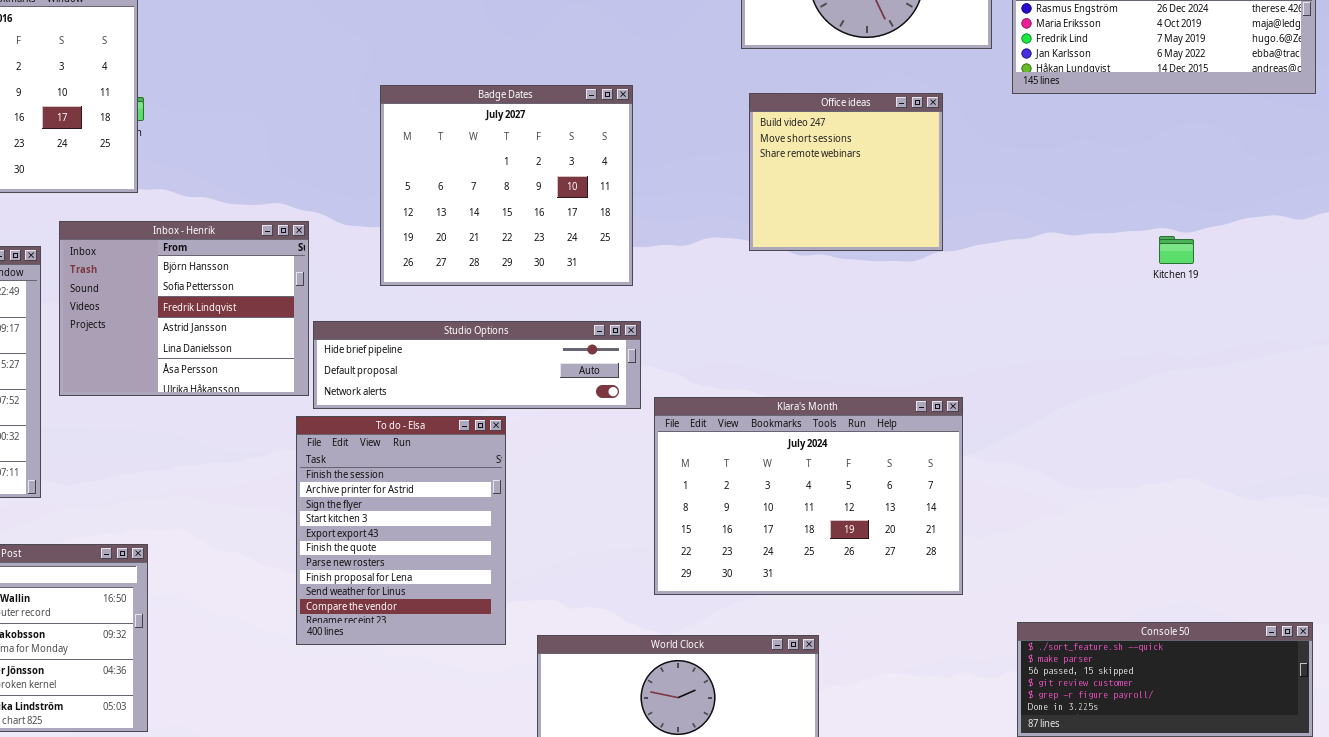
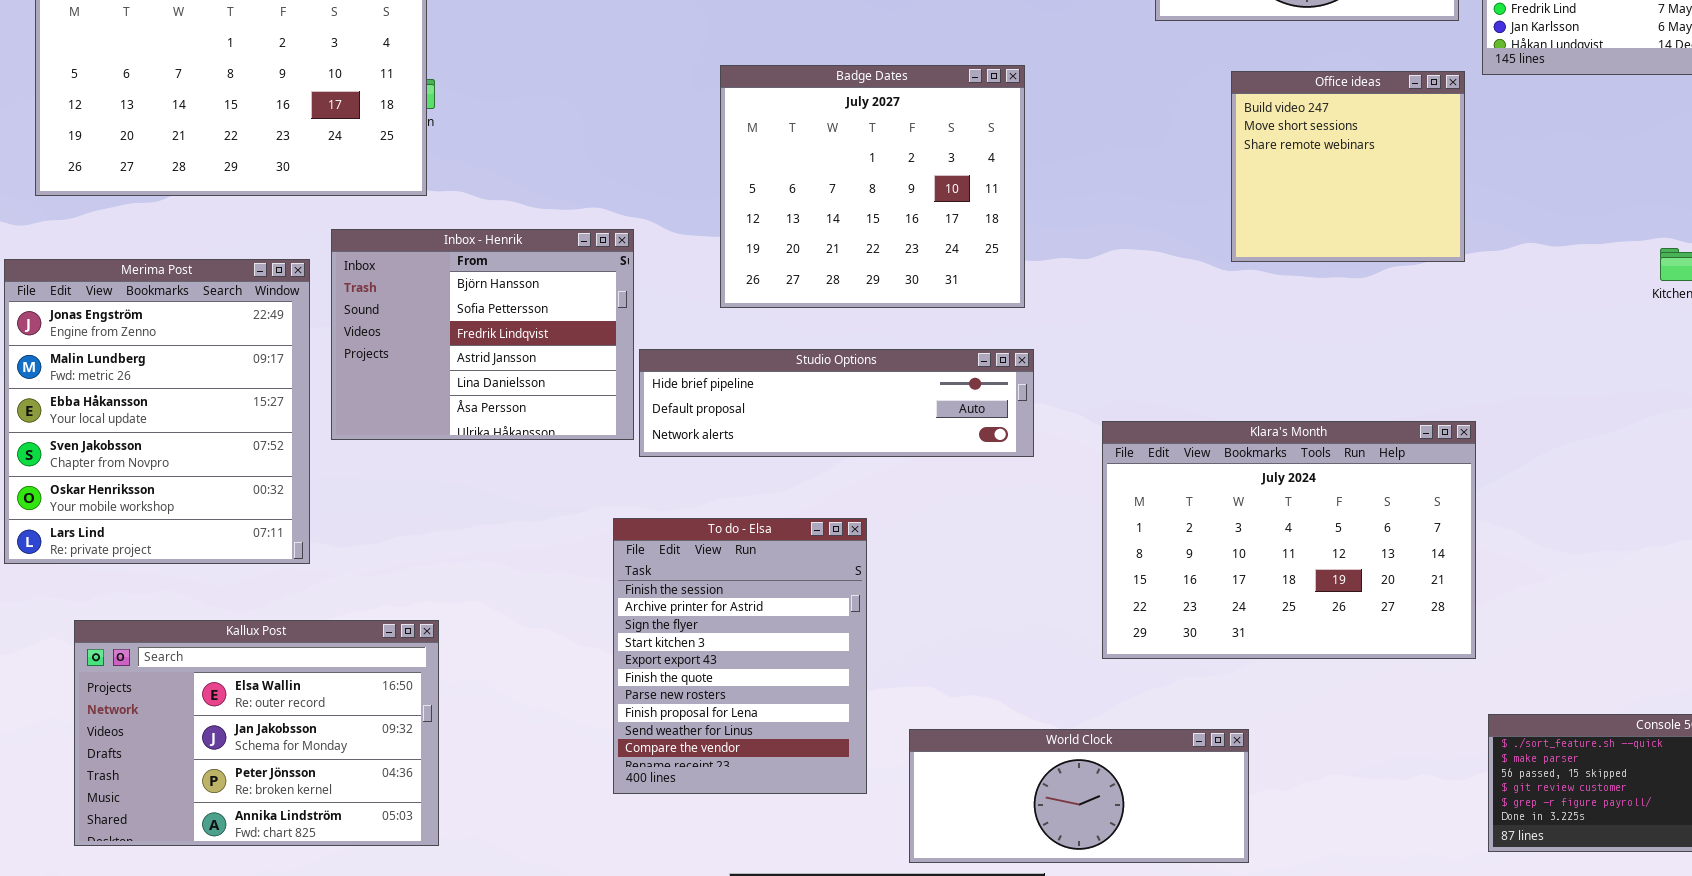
Office ideas: [749,93,943,251] -> [1231,71,1465,262], moved
Klara's Month: [654,397,963,595] -> [1102,421,1476,659], moved
To do - Elsa: [296,416,506,645] -> [613,518,867,794], moved

